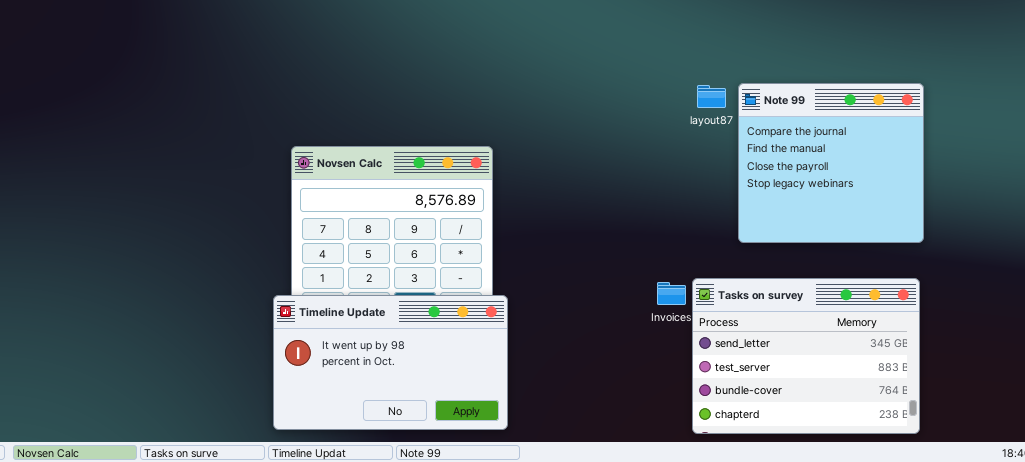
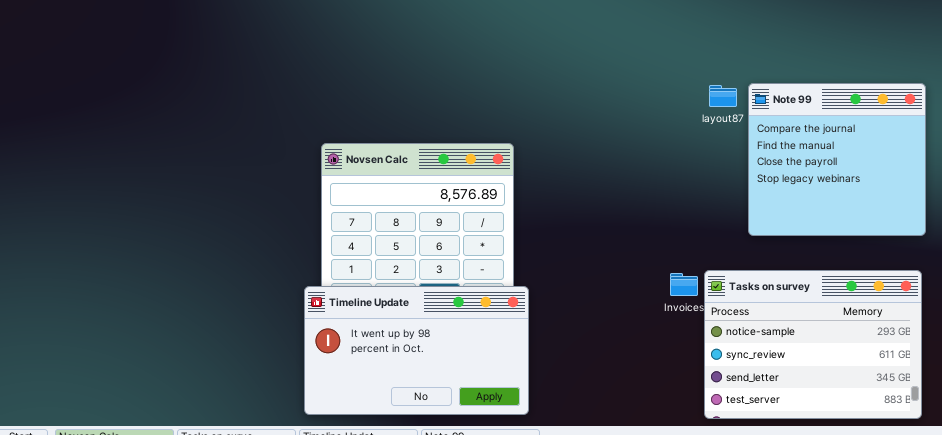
Tasks on survey: [692,278,920,434] -> [704,270,922,419], scrolled up 2 rows

